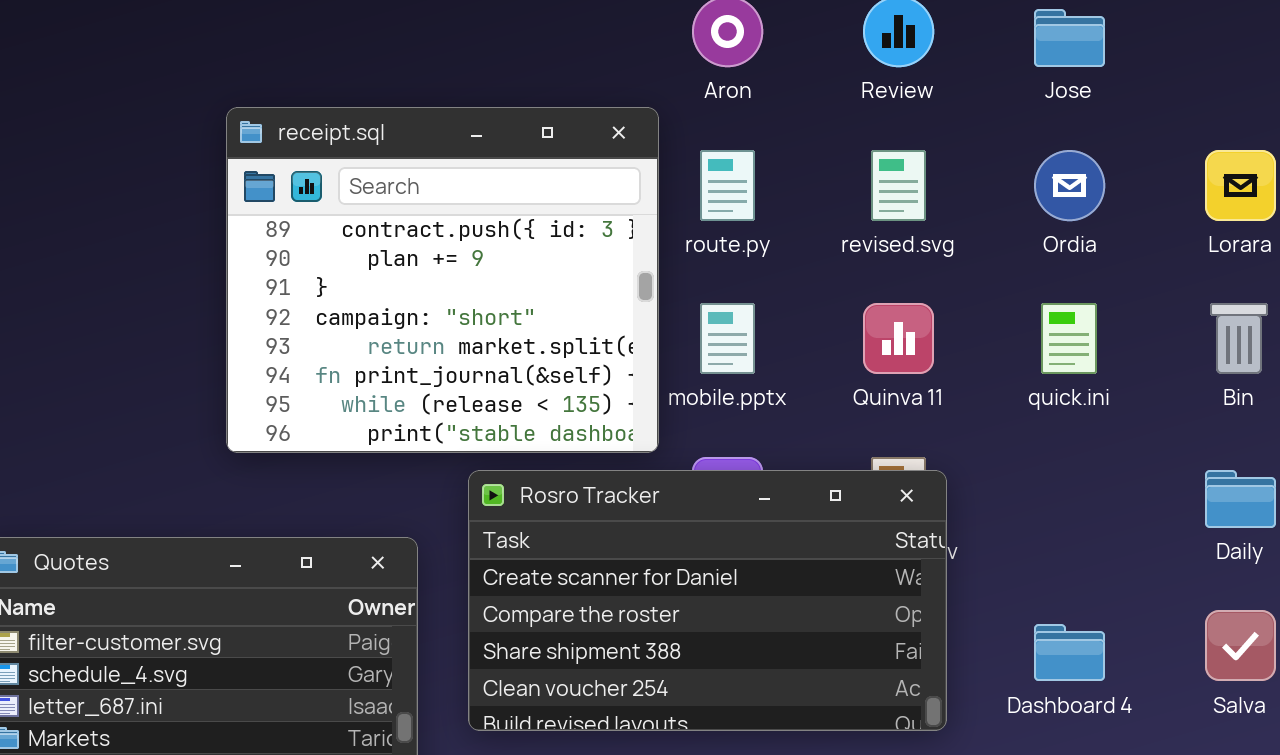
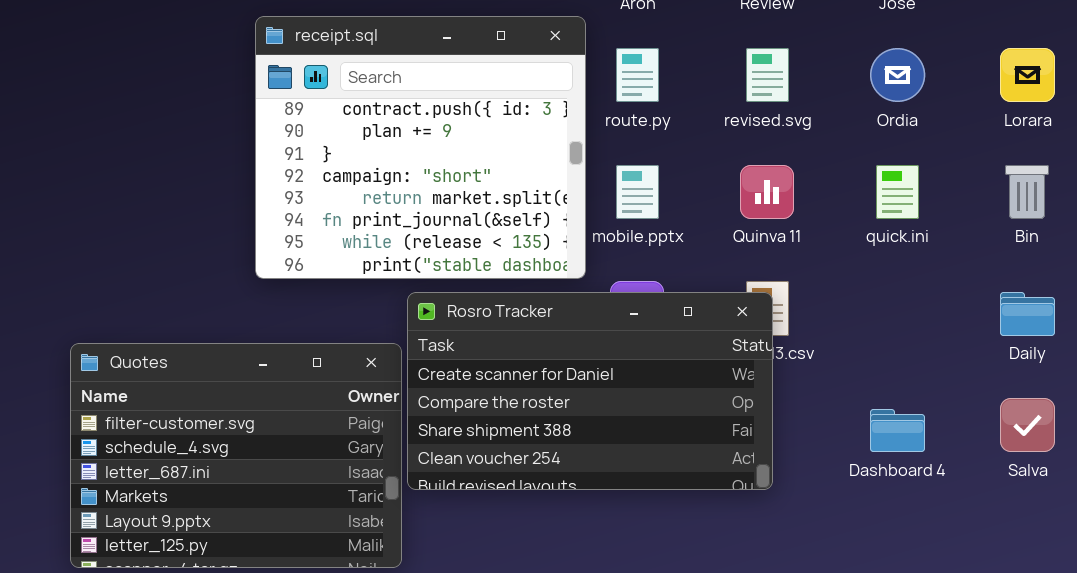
Rosro Tracker: [468,470,947,731] -> [407,292,773,490], moved

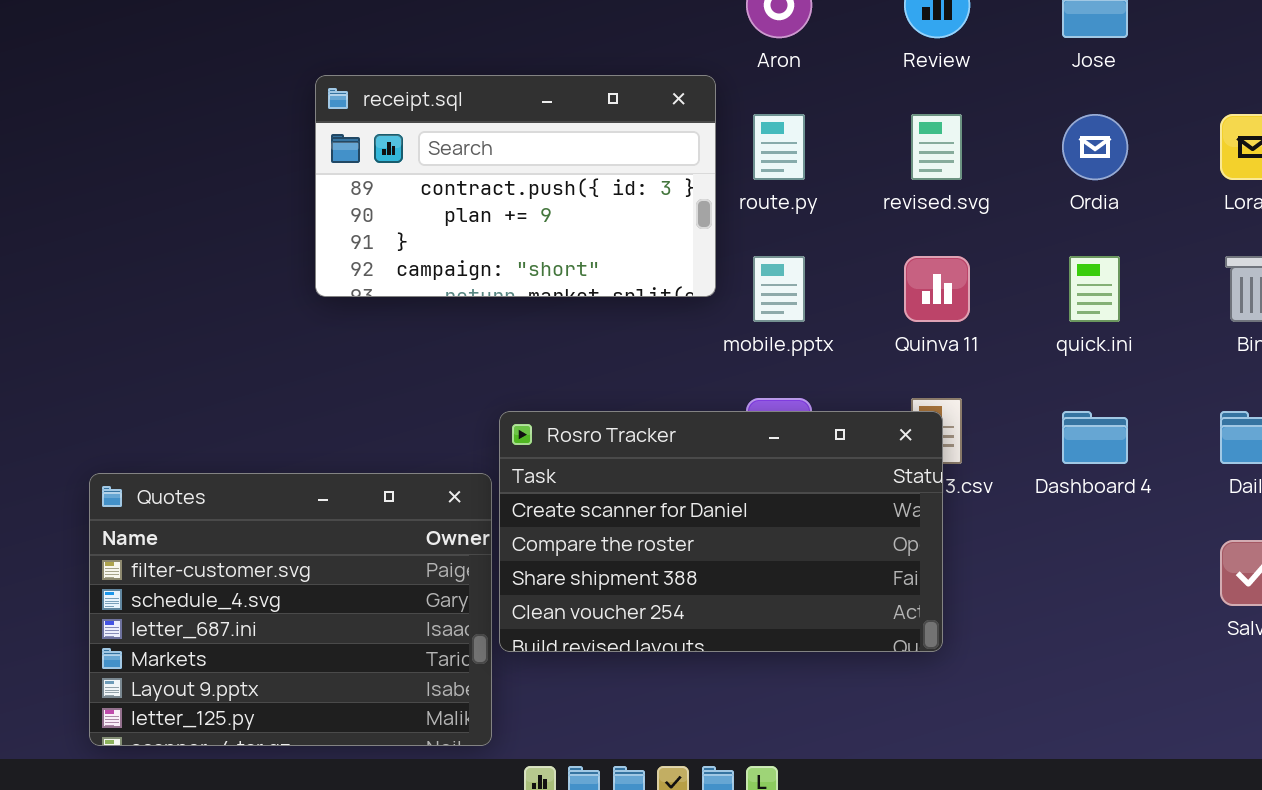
receipt.sql: [255,16,586,279] -> [315,75,716,297], resized
Dashboard 4: [870,409,925,452] -> [1062,411,1128,464], moved

